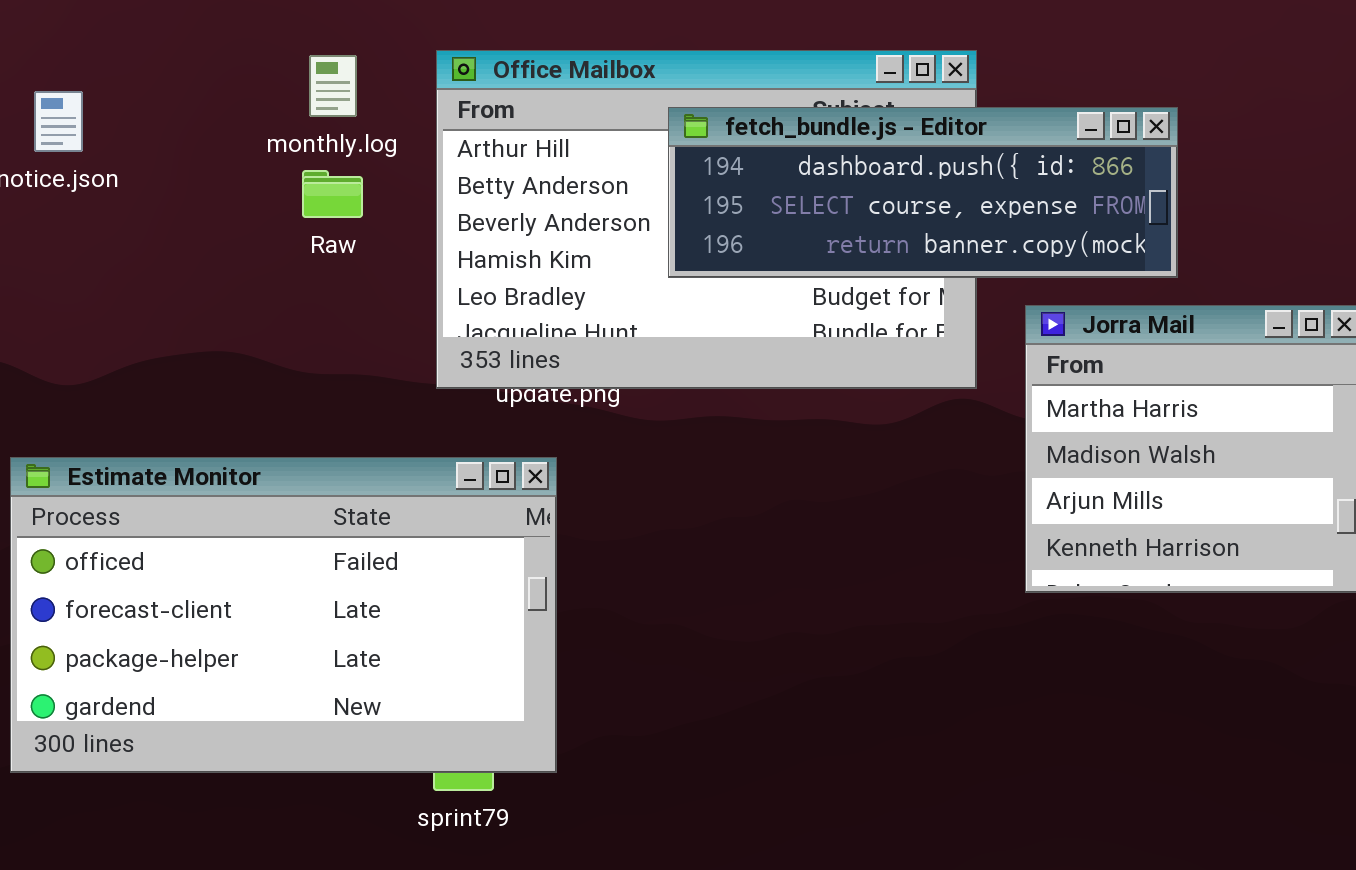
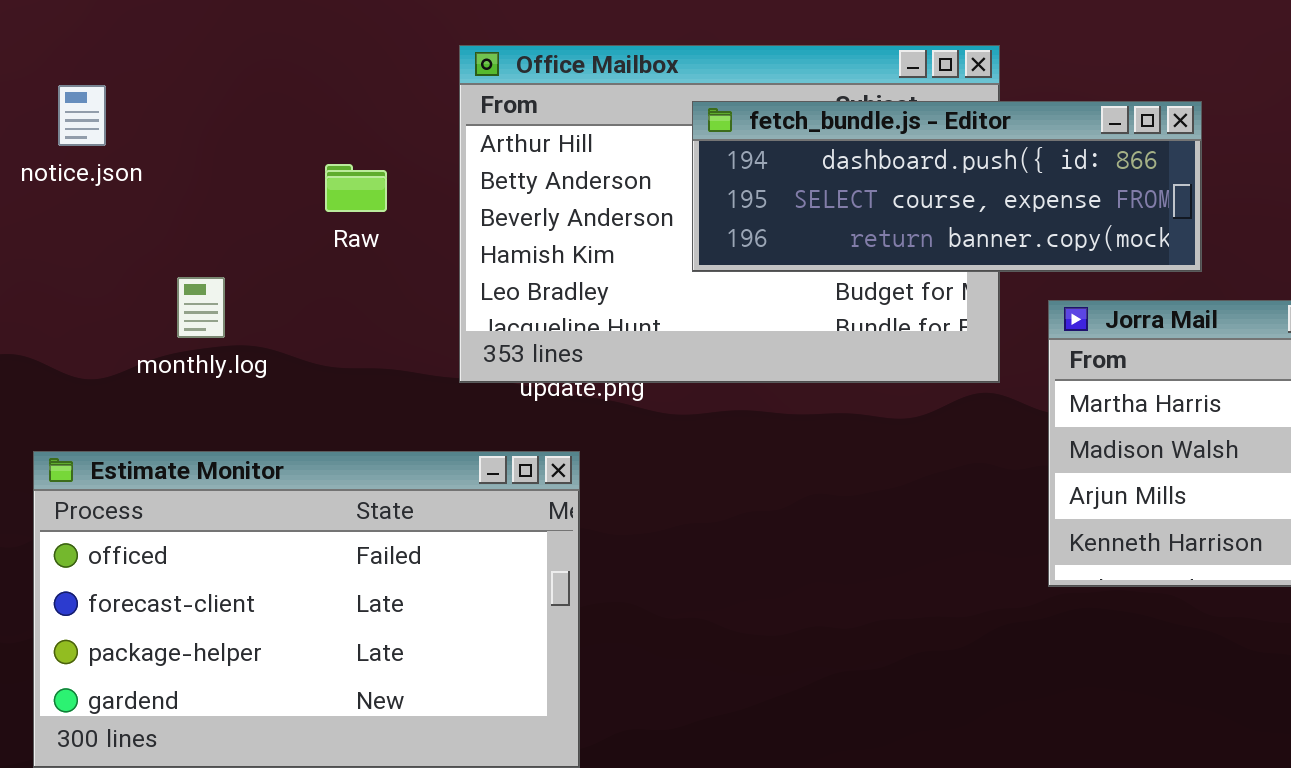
monthly.log: [309,55,357,117] -> [177,277,225,338], moved

